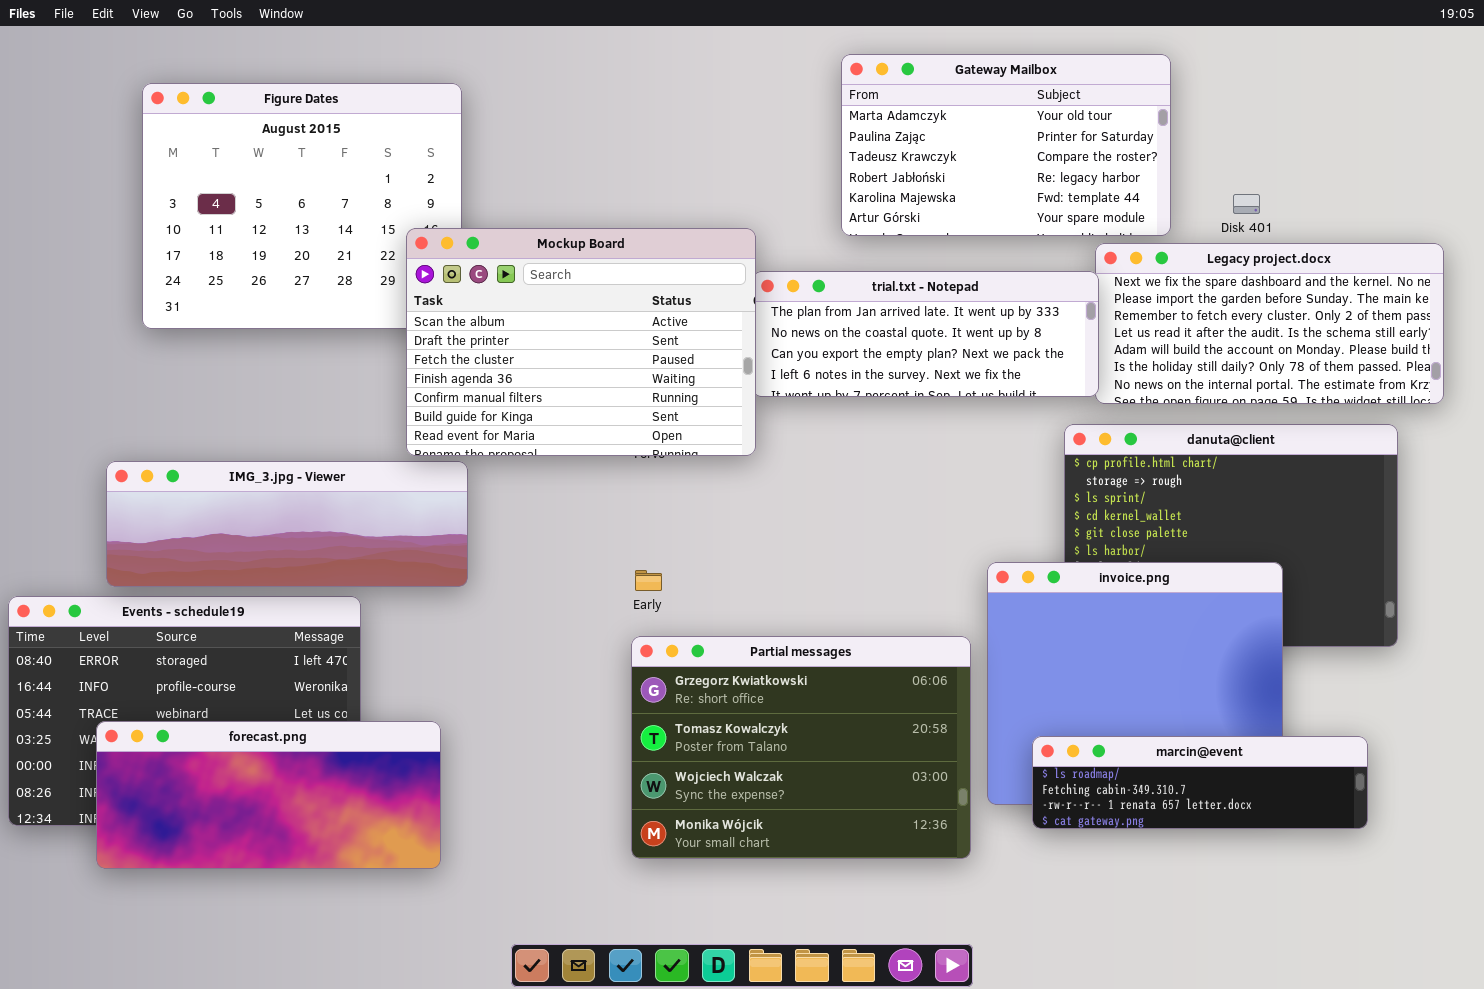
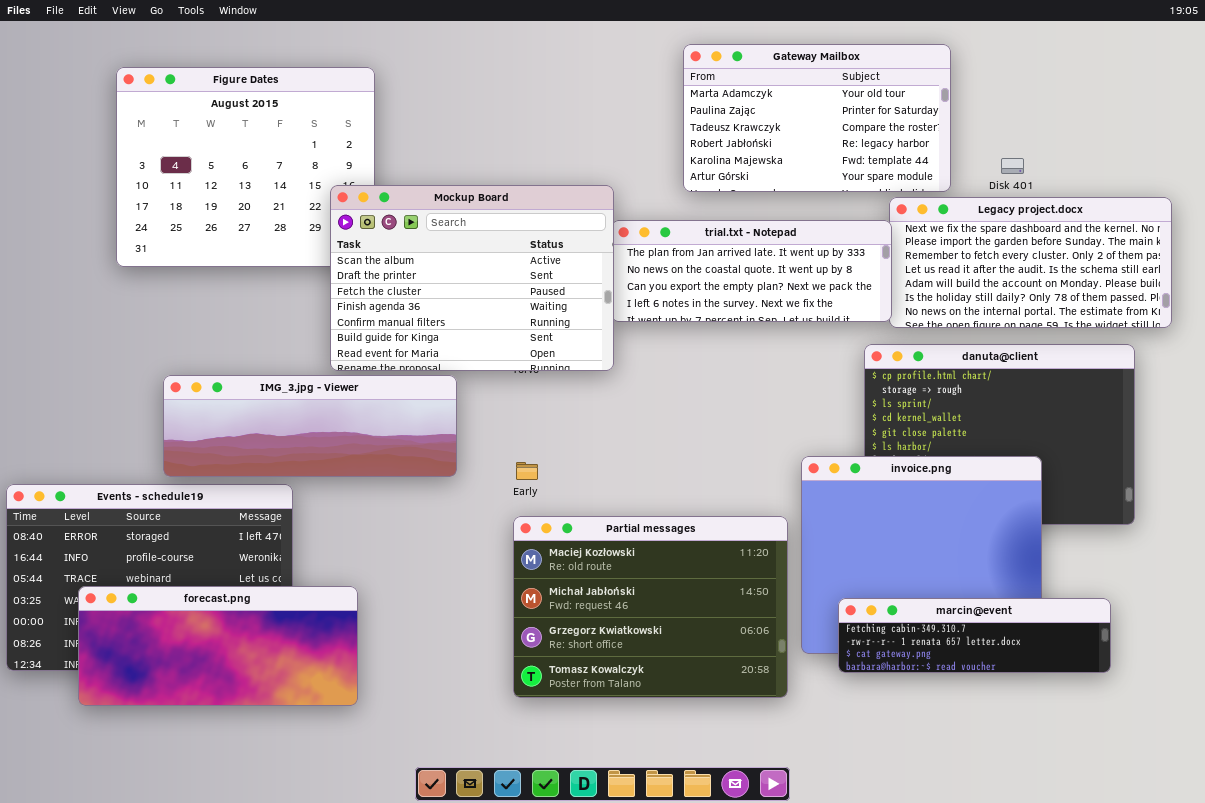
IMG_3.jpg - Viewer: [106,461,468,587] -> [163,375,457,477], moved
Partial messages: [631,636,971,859] -> [513,516,788,698], scrolled up 2 rows
marcin@event: [1032,736,1368,829] -> [838,598,1111,673], scrolled down 1 row

